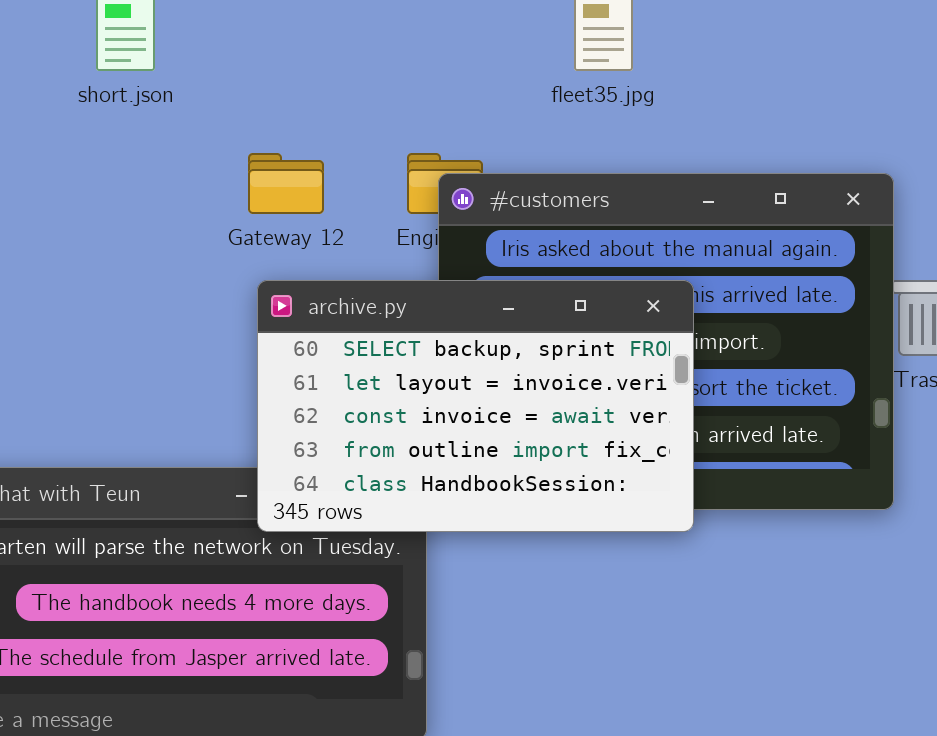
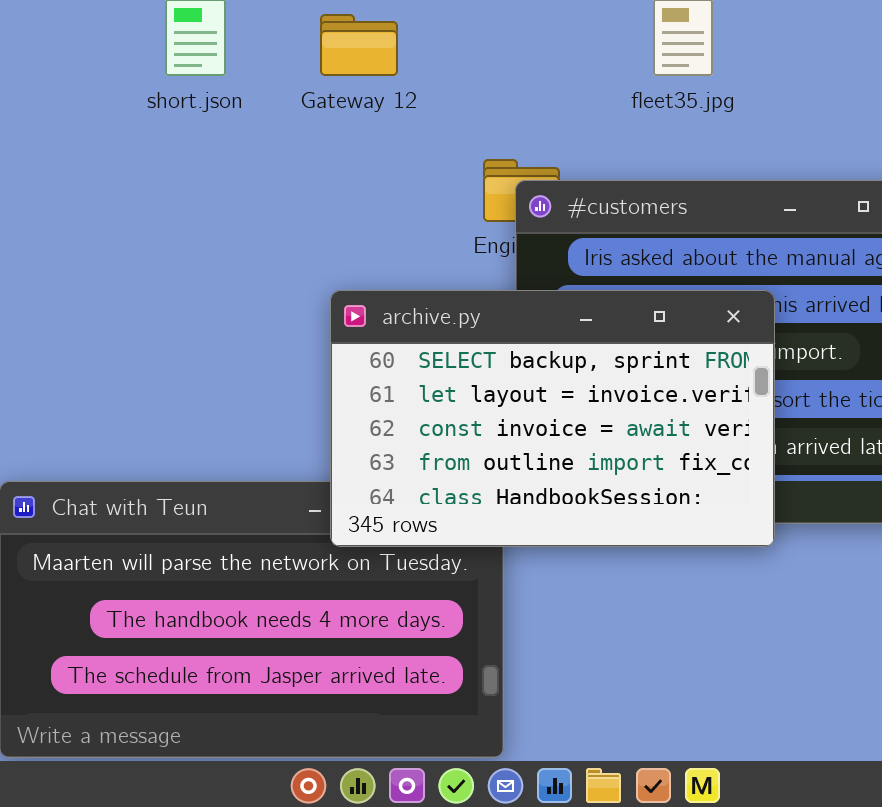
Gateway 12: [248,153,324,214] -> [320,14,398,76], moved

